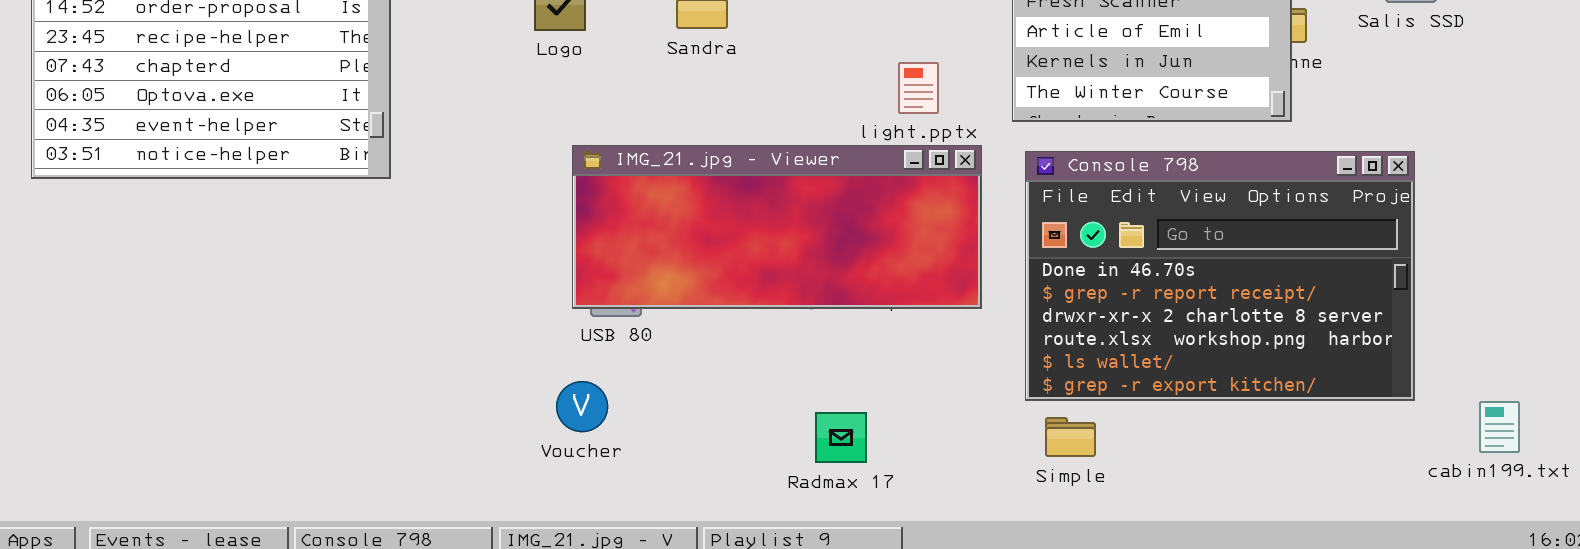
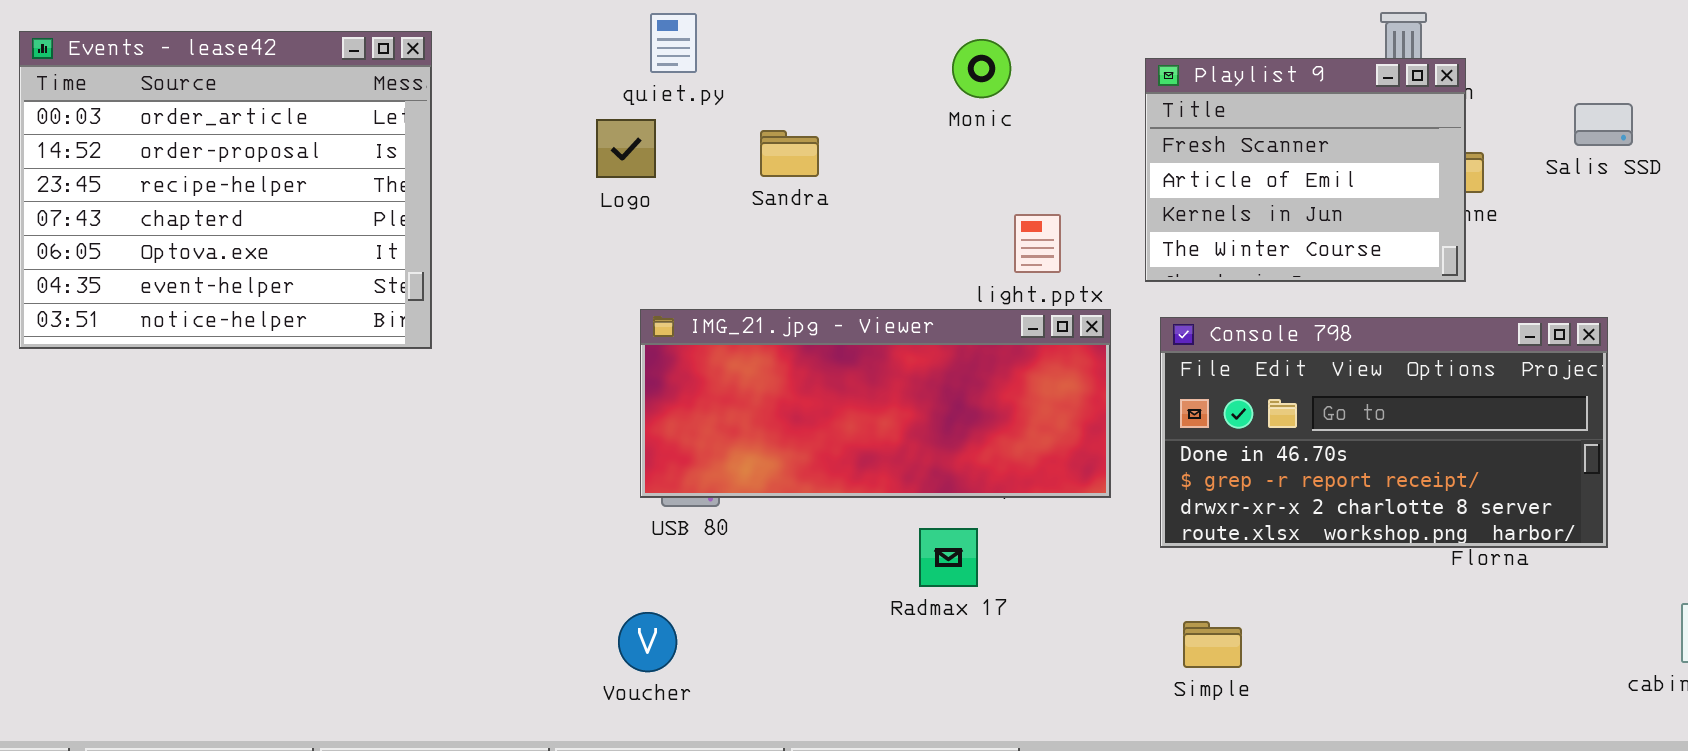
Console 798: [1025,151,1415,401] -> [1160,317,1608,548], resized
Voucher: [556,381,608,432] -> [618,612,677,672], moved
Radmax 17: [815,412,867,463] -> [919,528,978,587], moved

